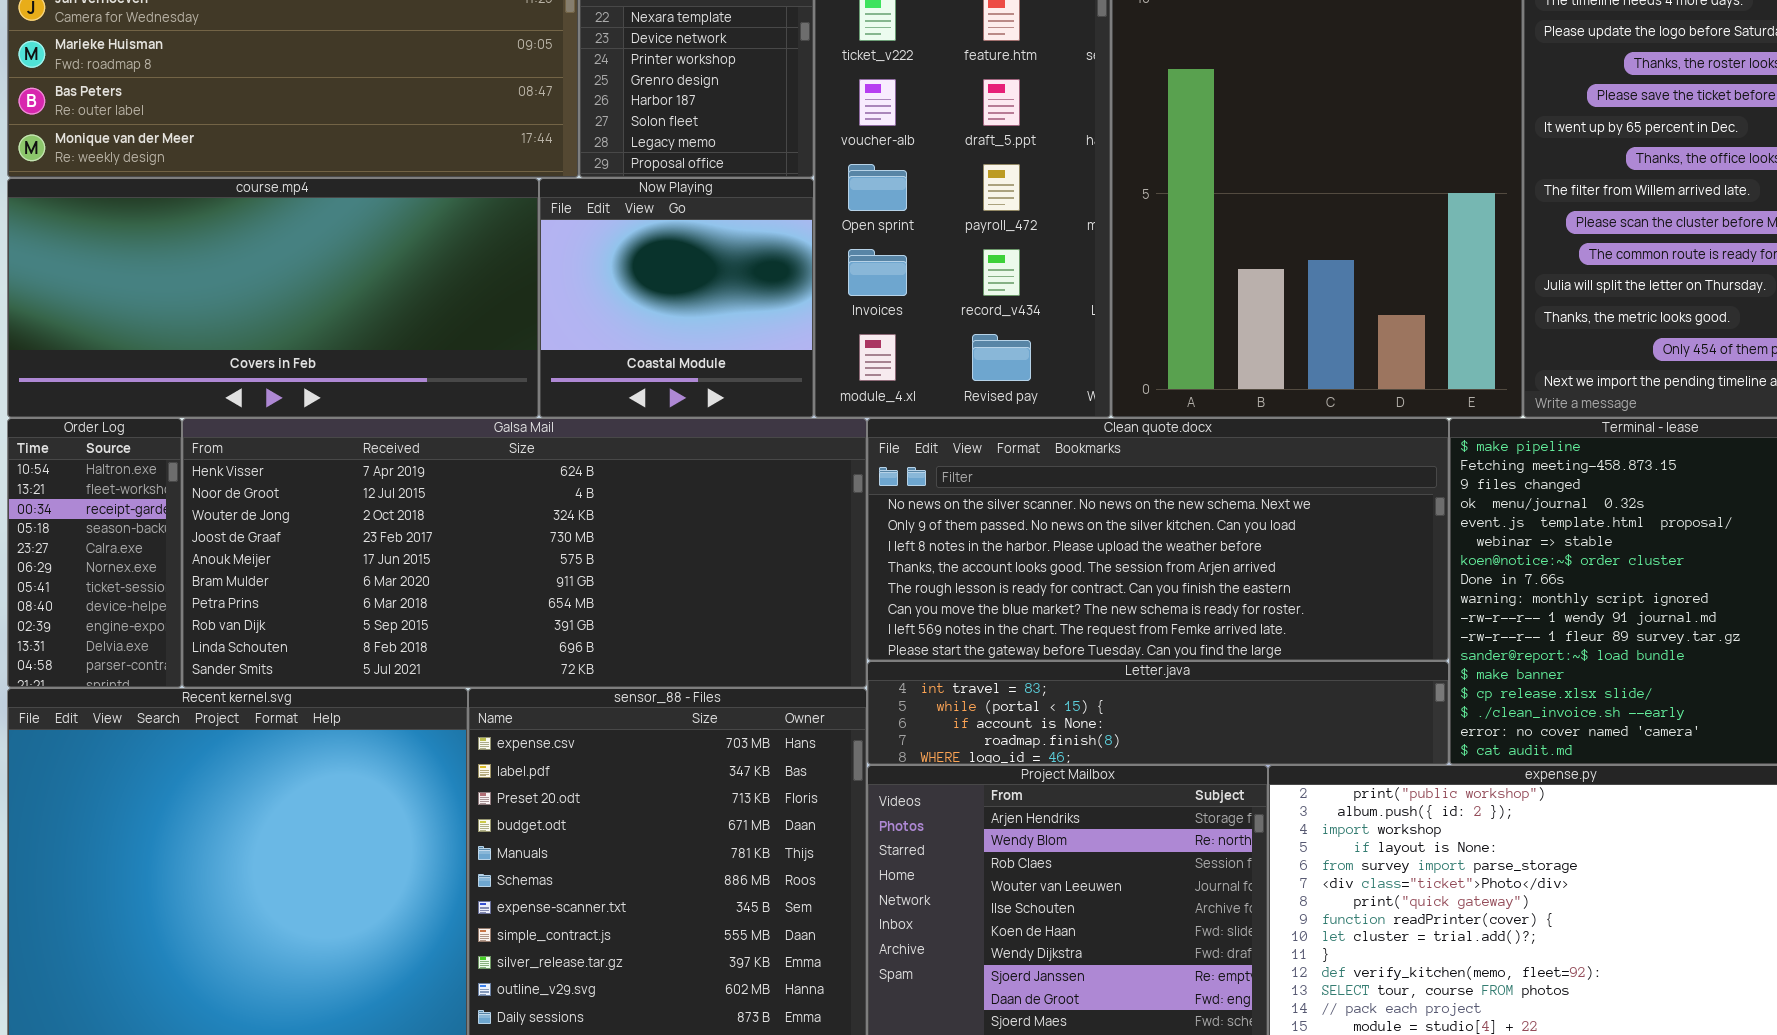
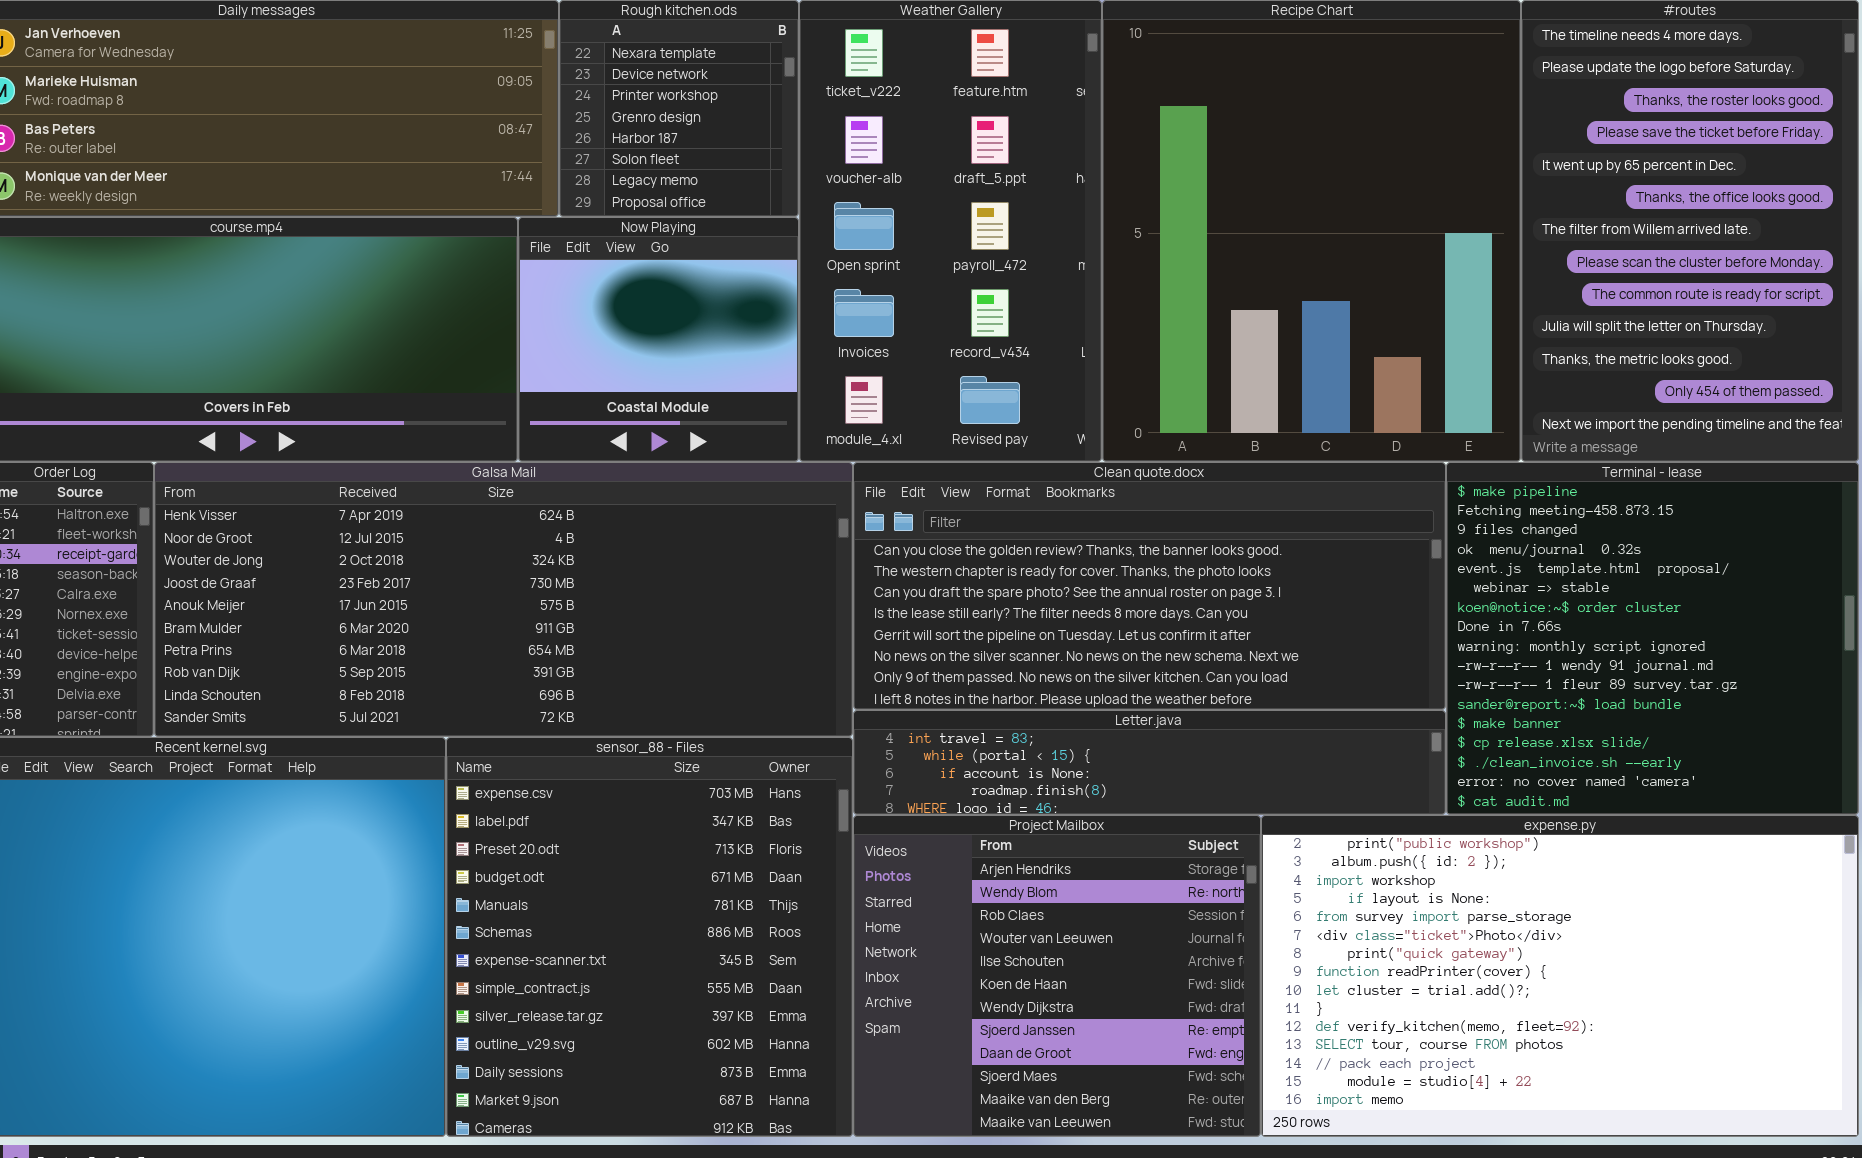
Clean quote.docx: [867,418,1449,661] -> [853,462,1446,710], scrolled up 5 rows

